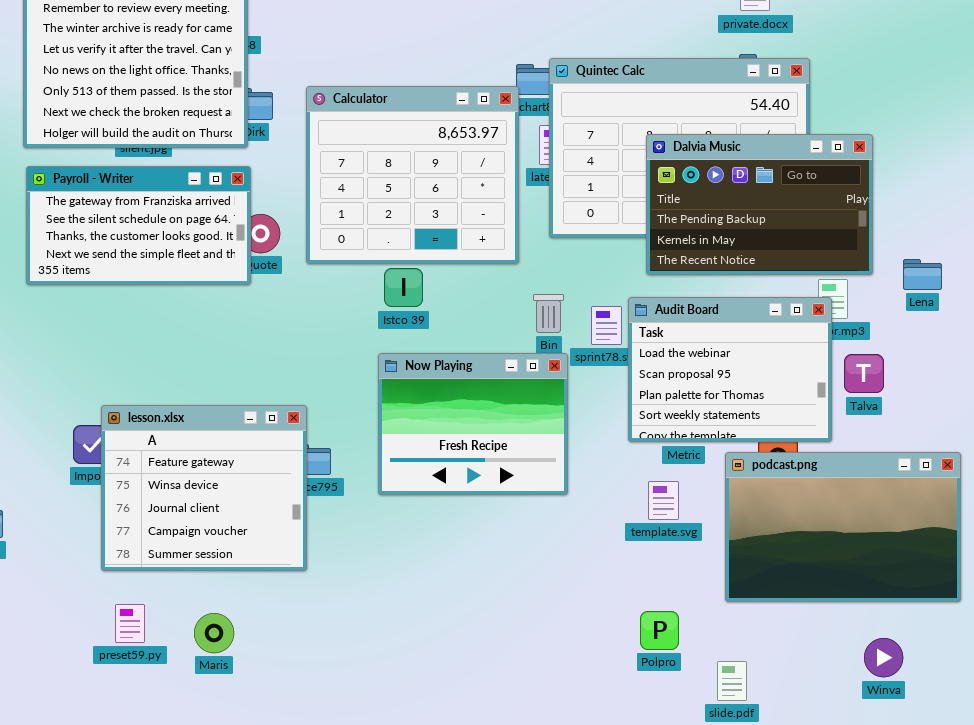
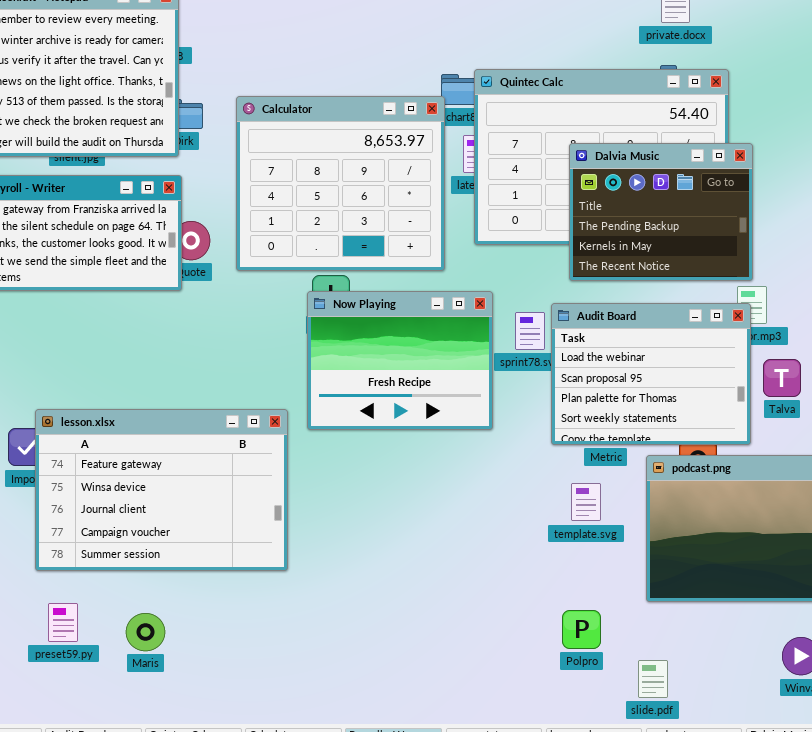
Dalvia Music: [646,134,873,275] -> [569,143,753,281], resized
Now Playing: [378,353,568,495] -> [307,291,493,430], moved
lesson.xlsx: [101,405,307,571] -> [35,409,288,571], resized

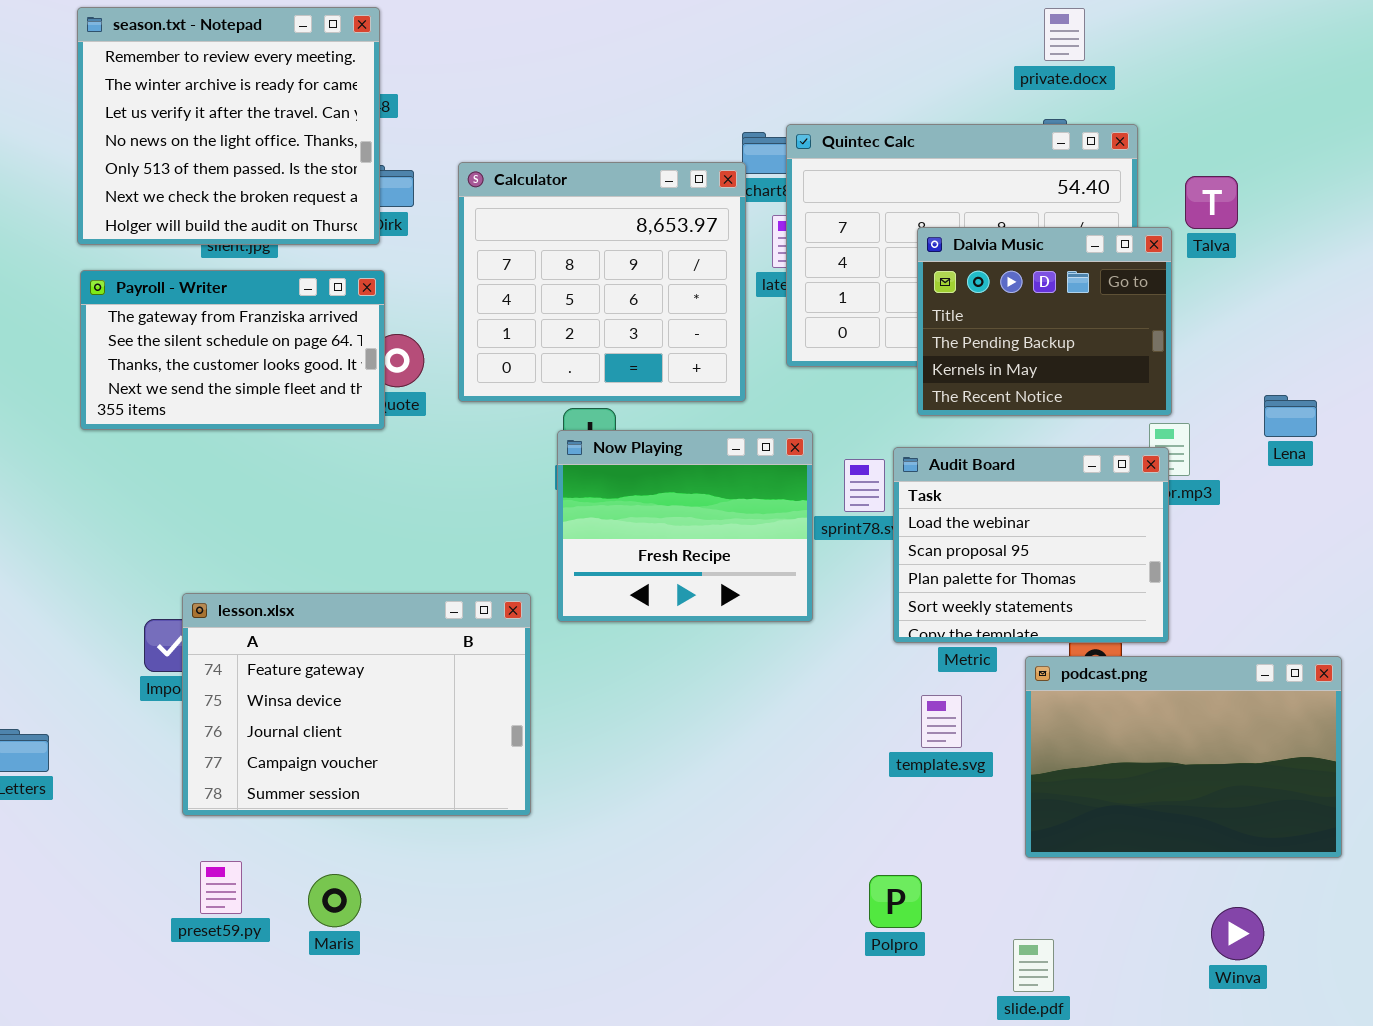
Talva: [763,359,801,397] -> [1185,176,1238,229], moved
Polpro: [562,610,601,649] -> [869,875,922,928], moved

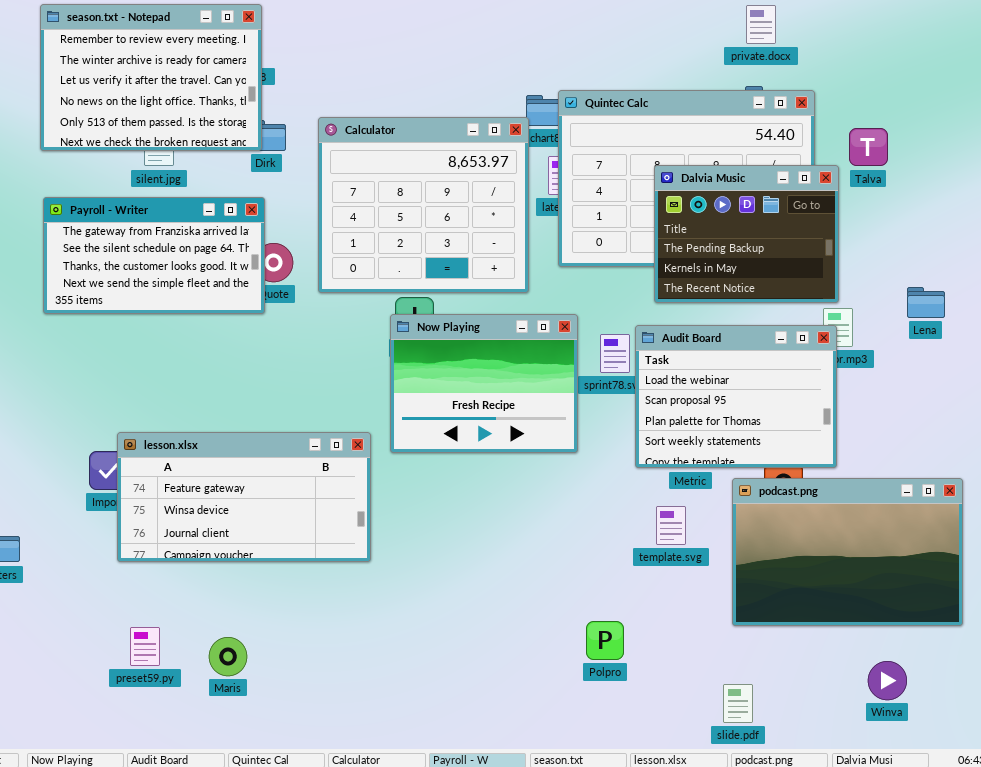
season.txt - Notepad: [77,7,380,245] -> [40,4,262,151], resized
lesson.xlsx: [182,593,531,816] -> [117,432,371,562], resized
Polpro: [869,875,922,928] -> [586,621,624,660], moved

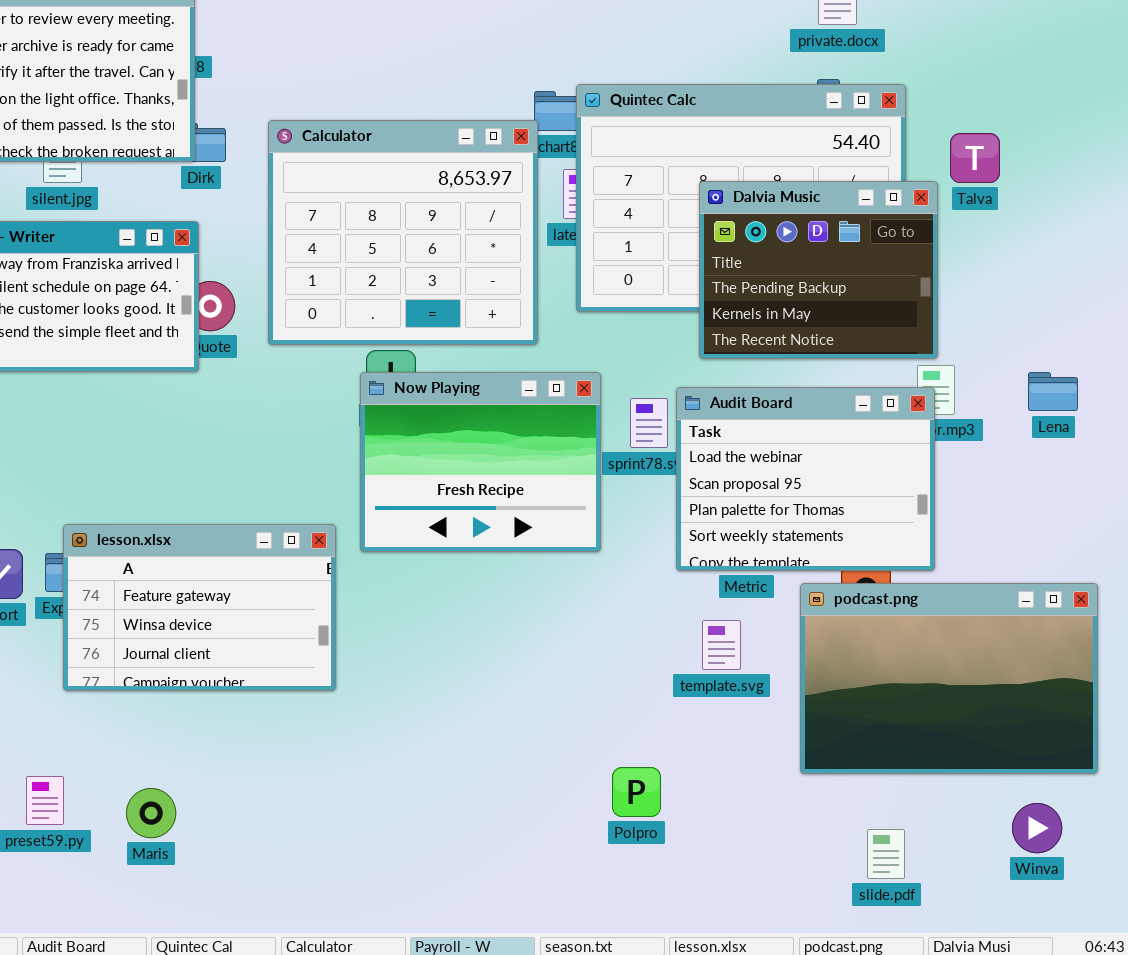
Lena: [907,287,945,318] -> [1028,372,1078,411], moved
lesson.xlsx: [117,432,371,562] -> [63,524,336,691], resized
Winva: [868,661,907,700] -> [1012,803,1062,853], moved
slide.pdf: [723,684,753,723] -> [867,829,905,879], moved

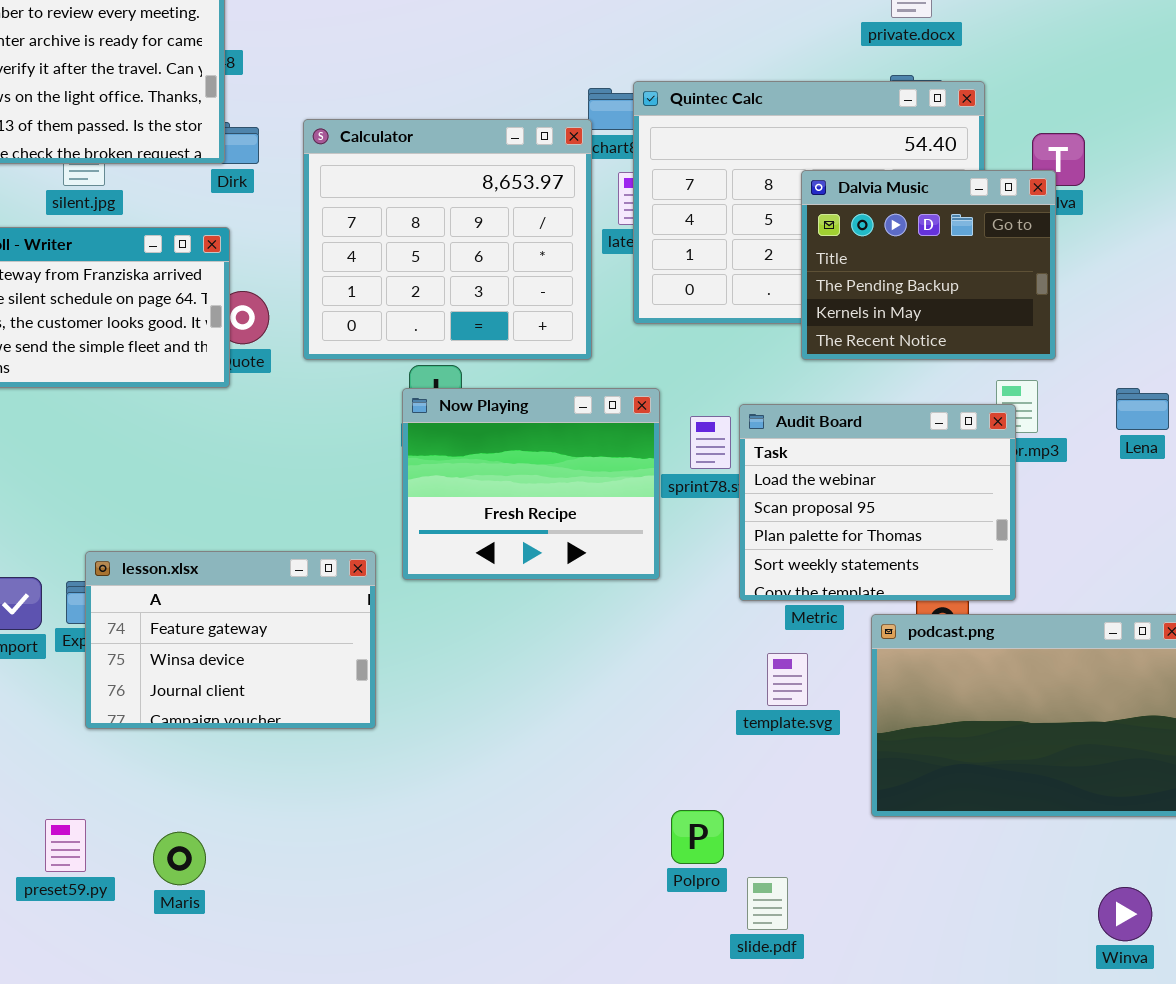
Dalvia Music: [699,181,938,359] -> [801,170,1056,360], moved
Winva: [1012,803,1062,853] -> [1098,887,1152,941], moved
slide.pdf: [867,829,905,879] -> [747,877,788,930], moved

